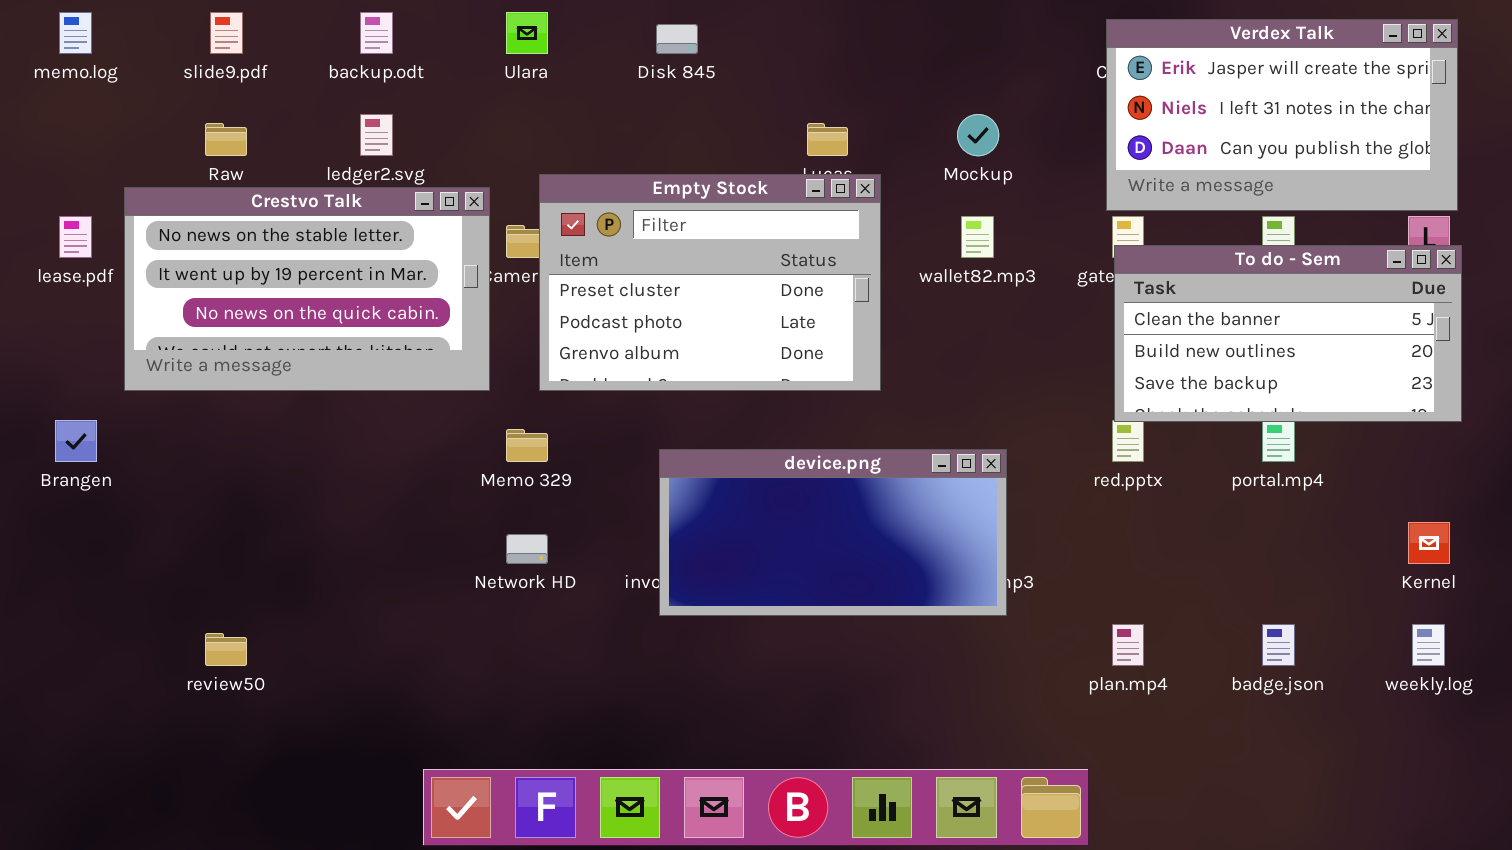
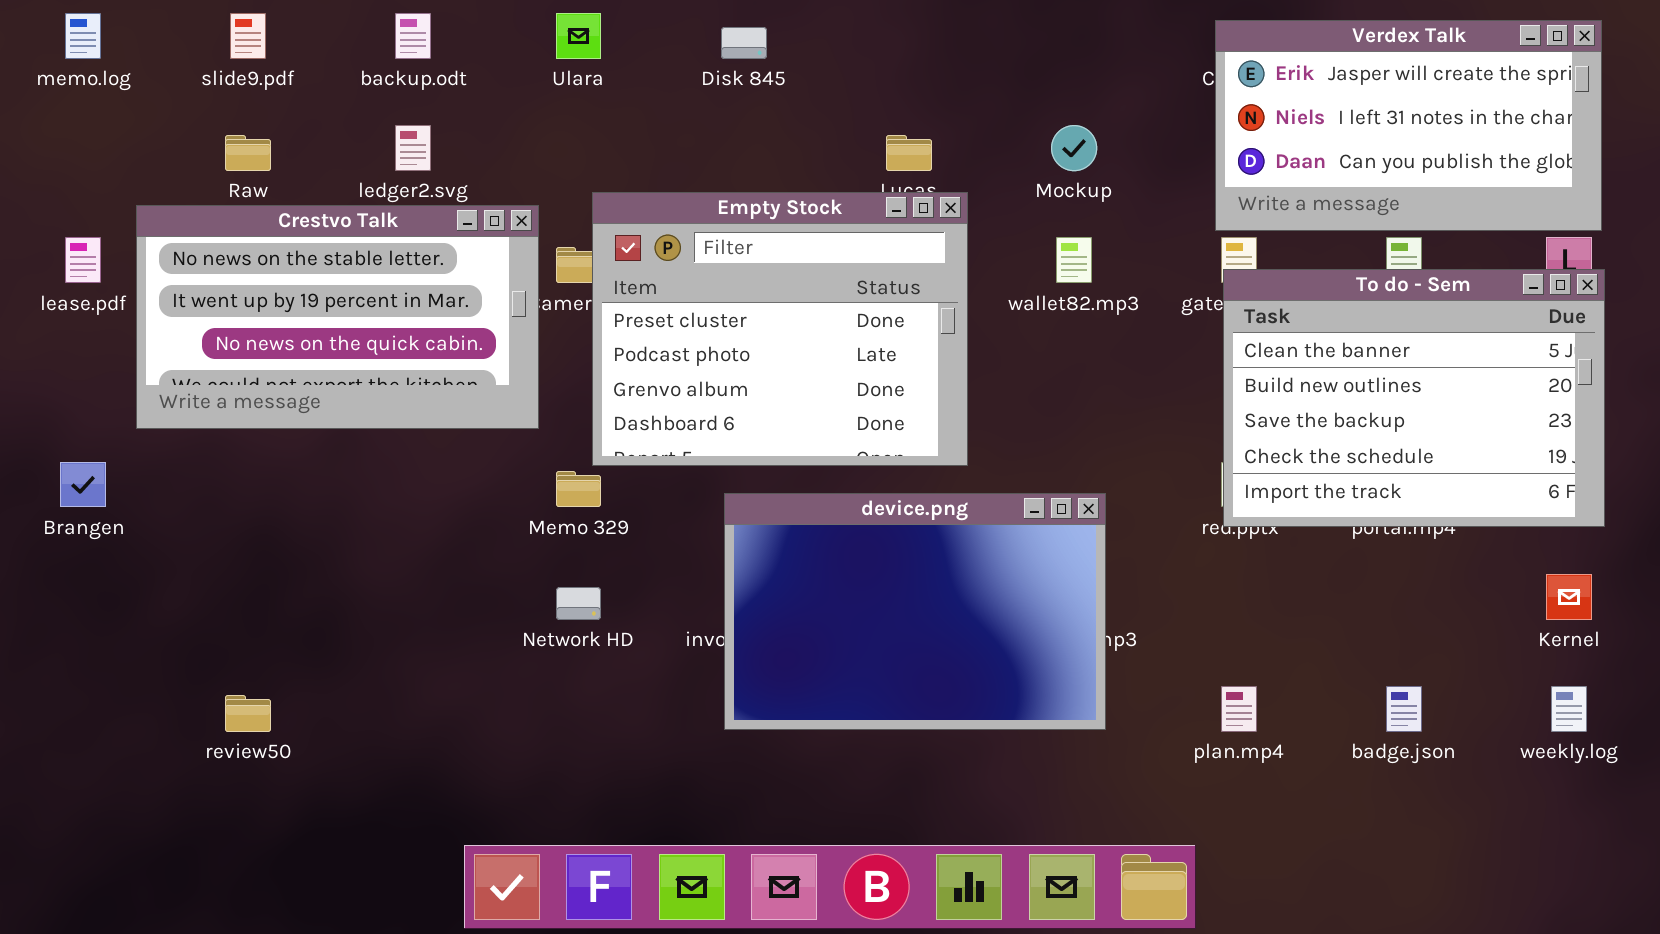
Empty Stock: [539,174,881,391] -> [592,192,968,466], resized
To do - Sem: [1114,245,1462,422] -> [1223,269,1605,527], resized
device.png: [659,449,1007,616] -> [724,493,1106,730], resized

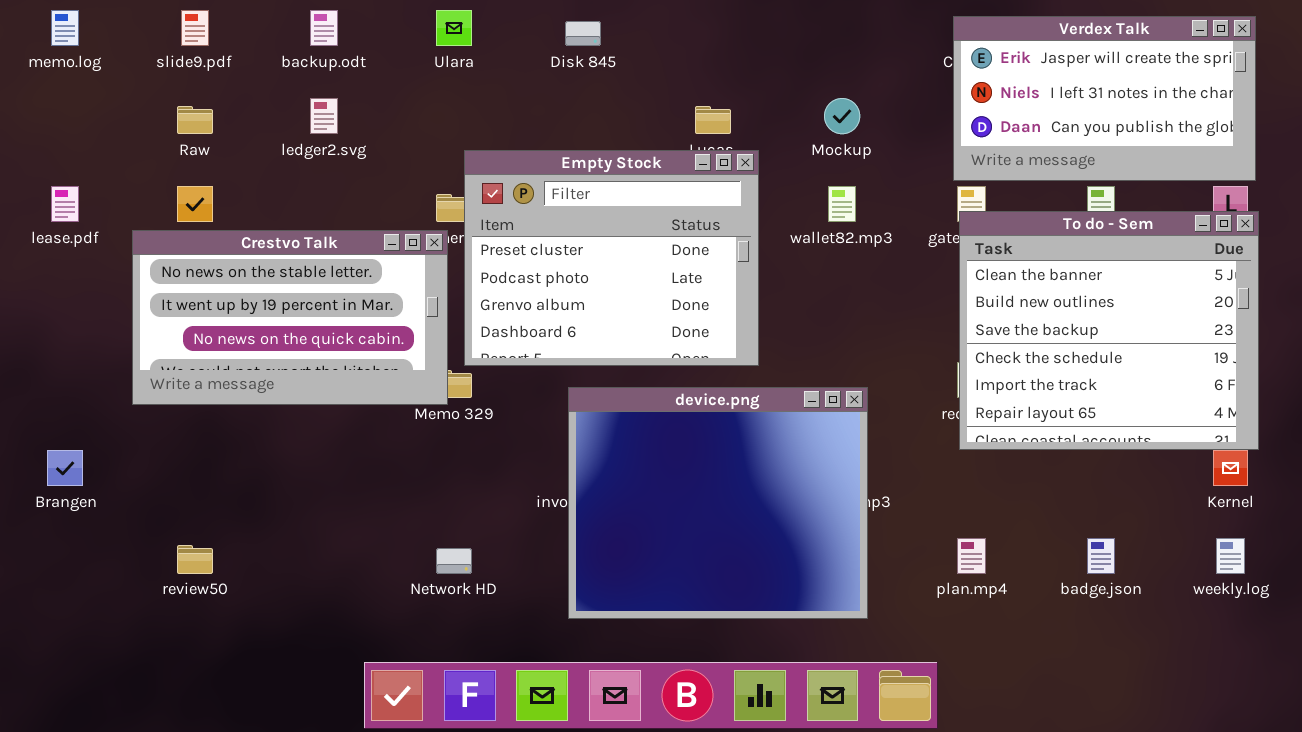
Crestvo Talk: [136,205,539,429] -> [132,230,448,405], moved
To do - Sem: [1223,269,1605,527] -> [959,211,1259,450], resized
Brangen: [60,462,106,507] -> [47,450,83,486], moved
device.png: [724,493,1106,730] -> [568,387,868,619], resized
Network HD: [556,587,601,620] -> [436,548,472,574], moved

